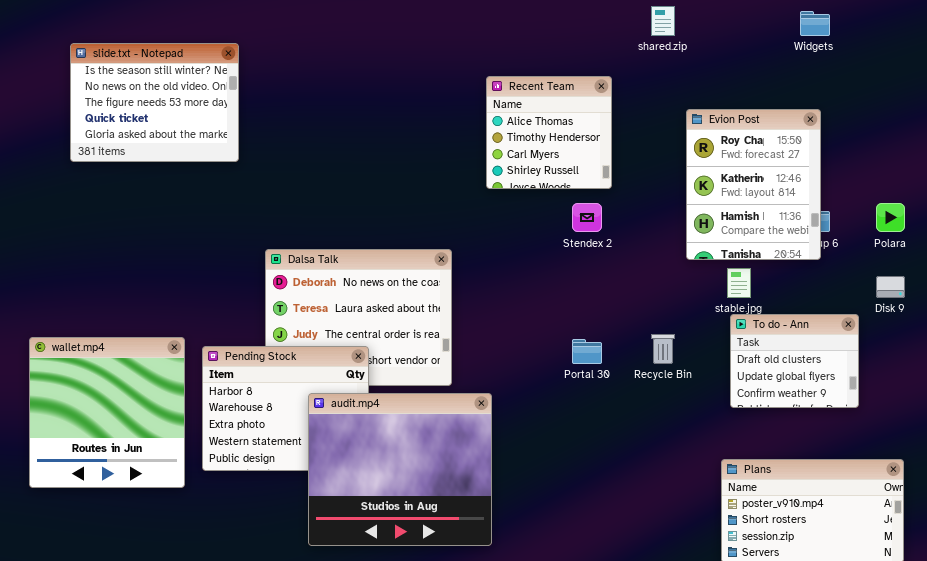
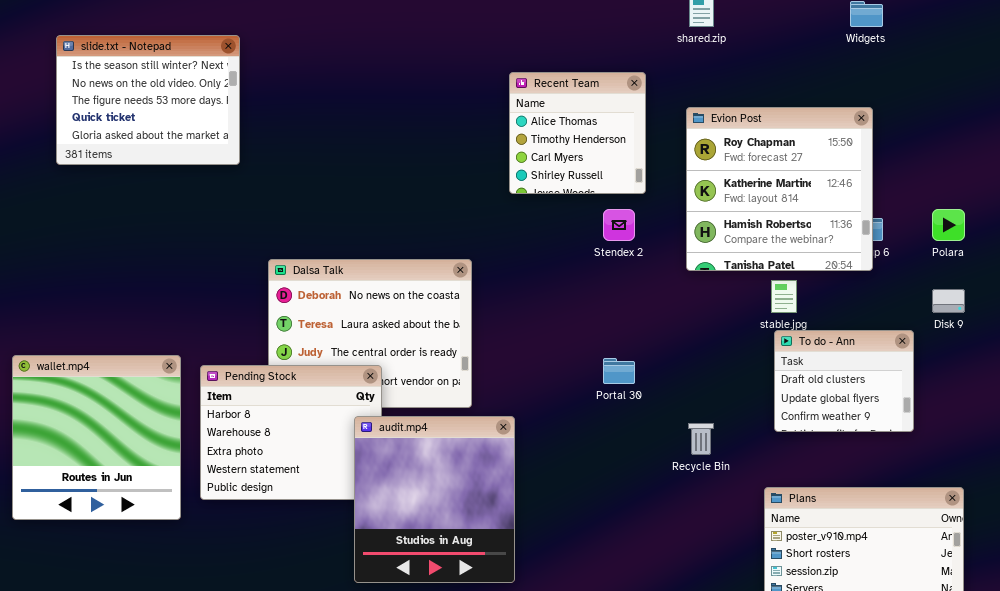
Evion Post: [686,109,821,260] -> [686,107,873,271], resized
Recycle Bin: [651,334,675,364] -> [688,423,714,455], moved
audit.mp4: [308,393,492,546] -> [354,416,515,583], resized

